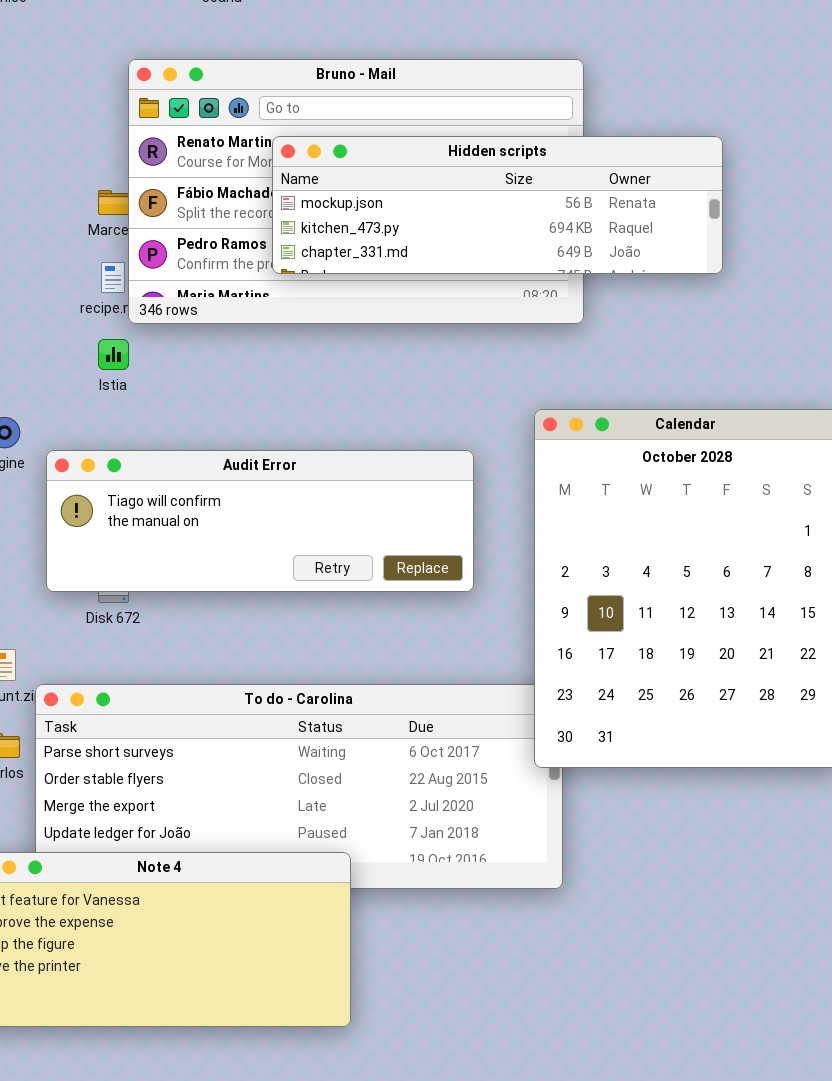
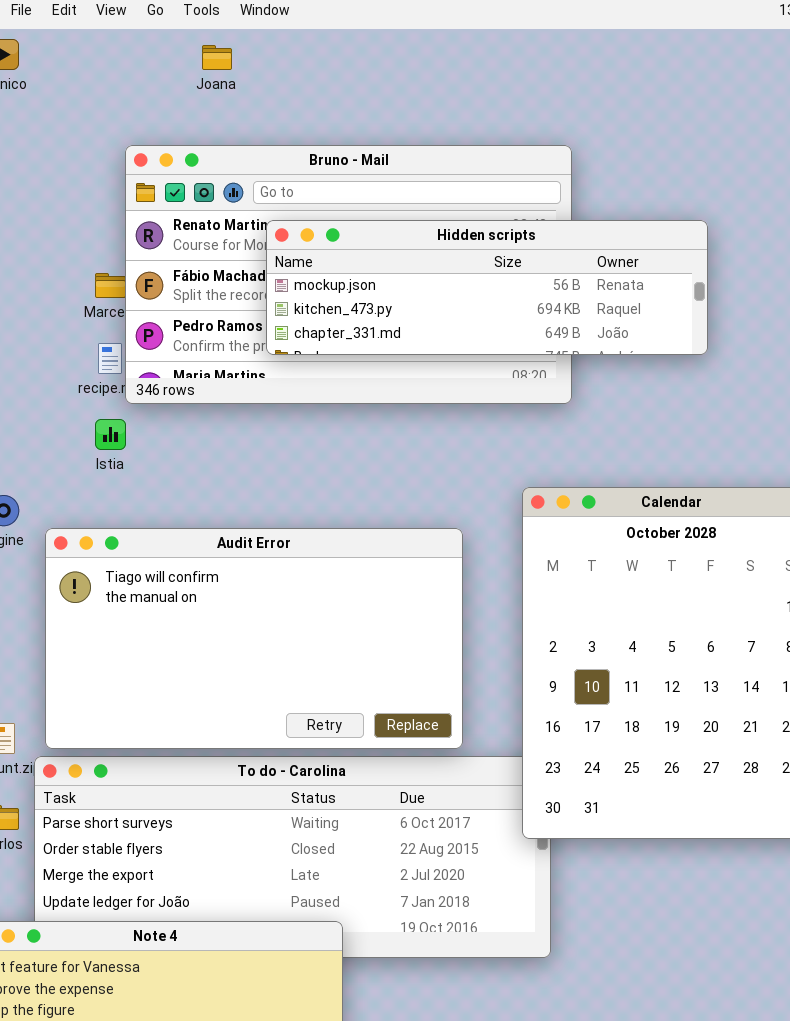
Audit Error: [46,450,474,592] -> [45,528,463,749], resized

